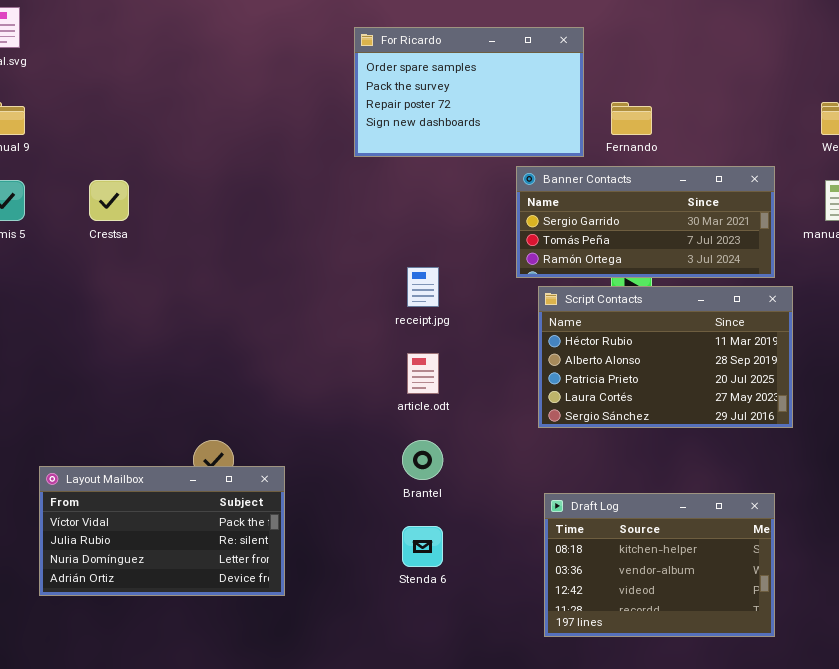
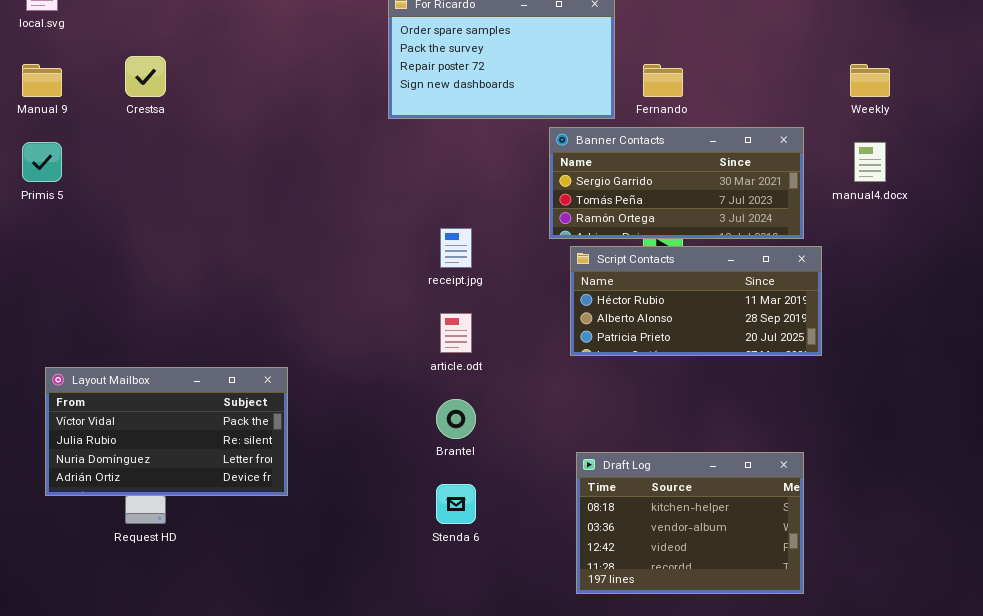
Crestsa: [89,180,129,221] -> [125,56,166,97], moved
Script Contacts: [538,286,793,428] -> [570,246,822,356], resized
Layout Mailbox: [39,466,285,596] -> [45,367,288,496], moved

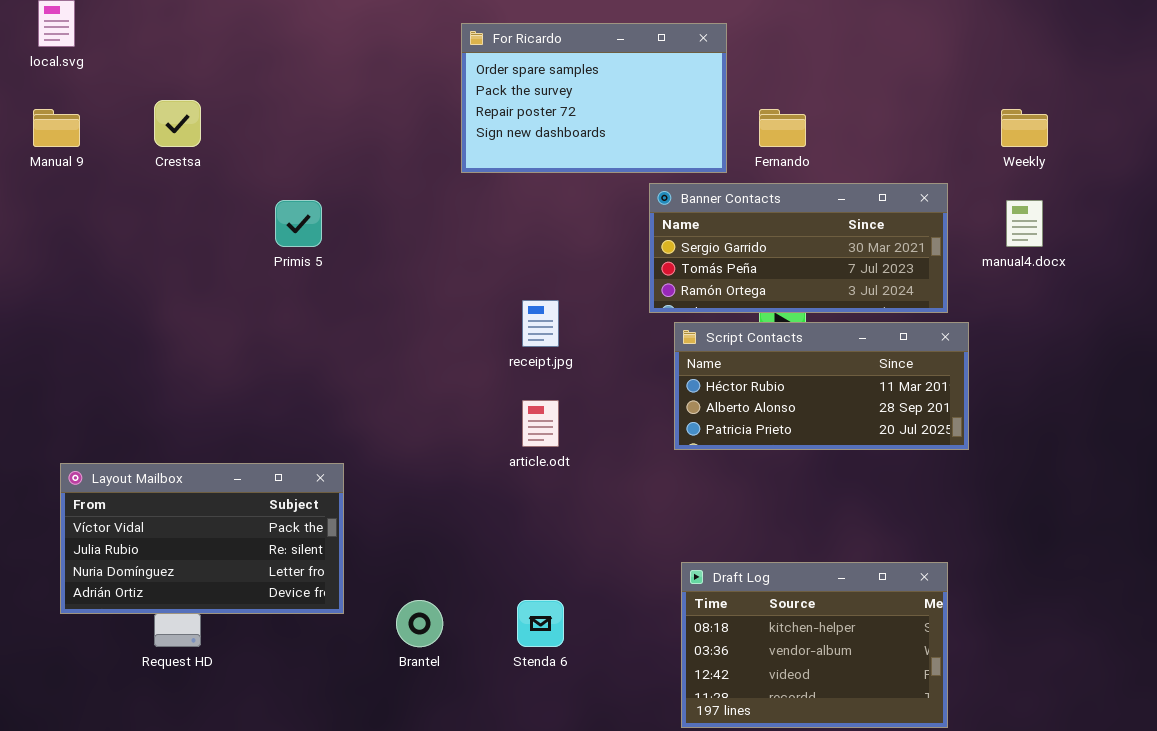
Primis 5: [22,142,62,182] -> [275,200,322,247], moved
Brantel: [436,399,476,439] -> [396,600,443,647], moved

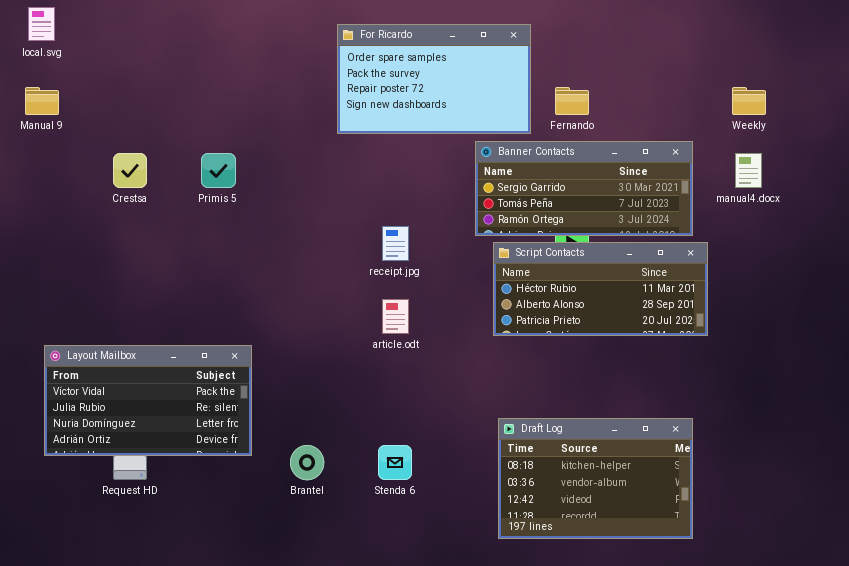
Crestsa: [154,100,201,147] -> [113,153,147,188], moved

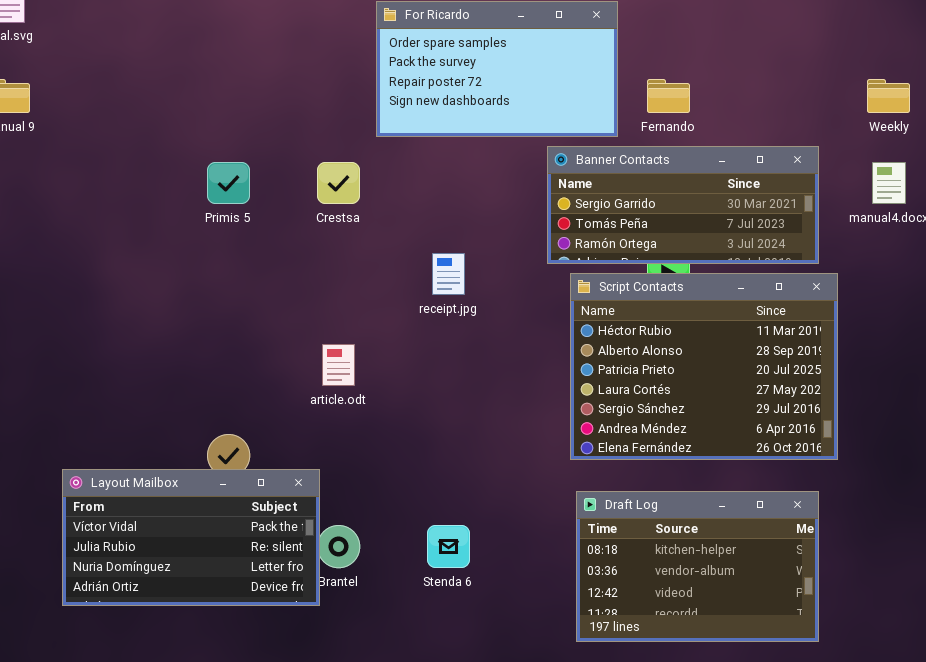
Crestsa: [113,153,147,188] -> [317,162,360,204], moved
Script Contacts: [493,242,708,336] -> [570,273,838,460], resized
article.odt: [382,299,409,334] -> [322,344,355,386], moved
Layout Mailbox: [44,345,252,456] -> [62,469,320,606], moved

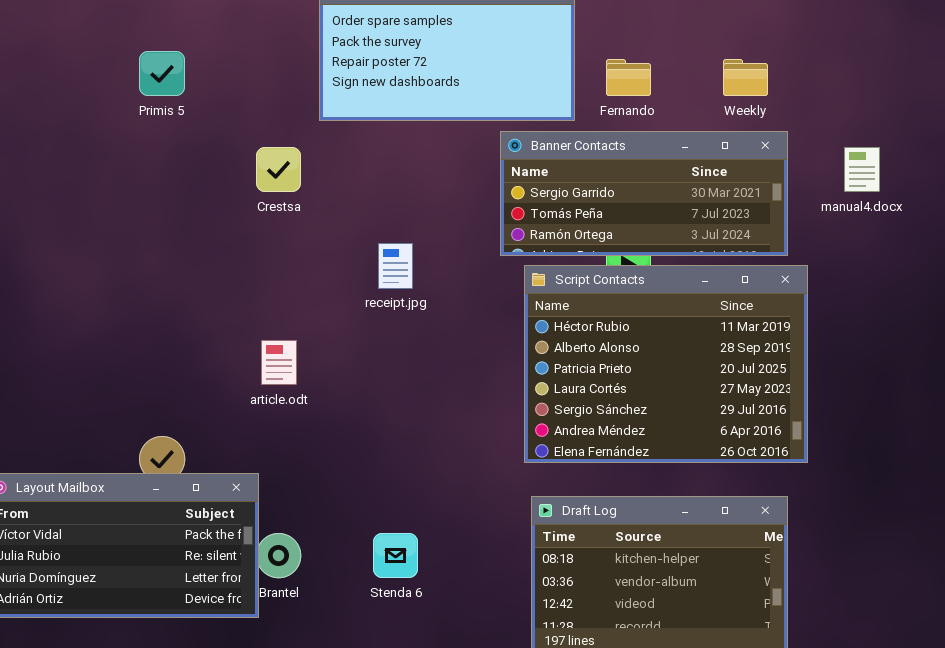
Weekly: [867,79,910,113] -> [723,59,768,96], moved
Primis 5: [207,162,250,204] -> [139,51,185,96], moved

